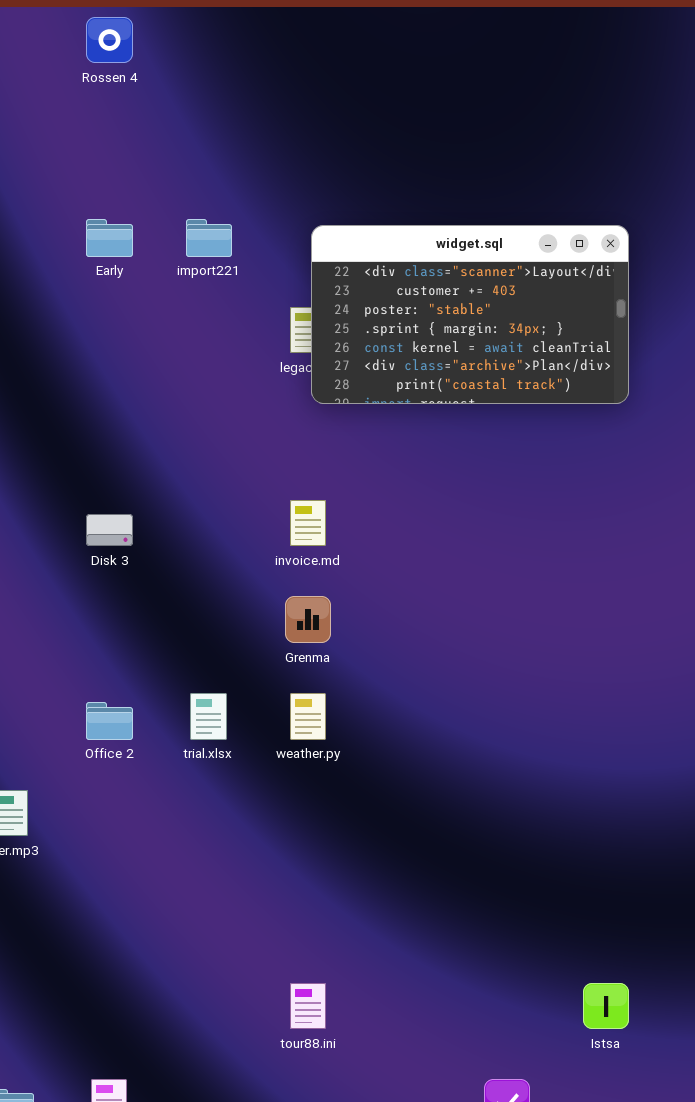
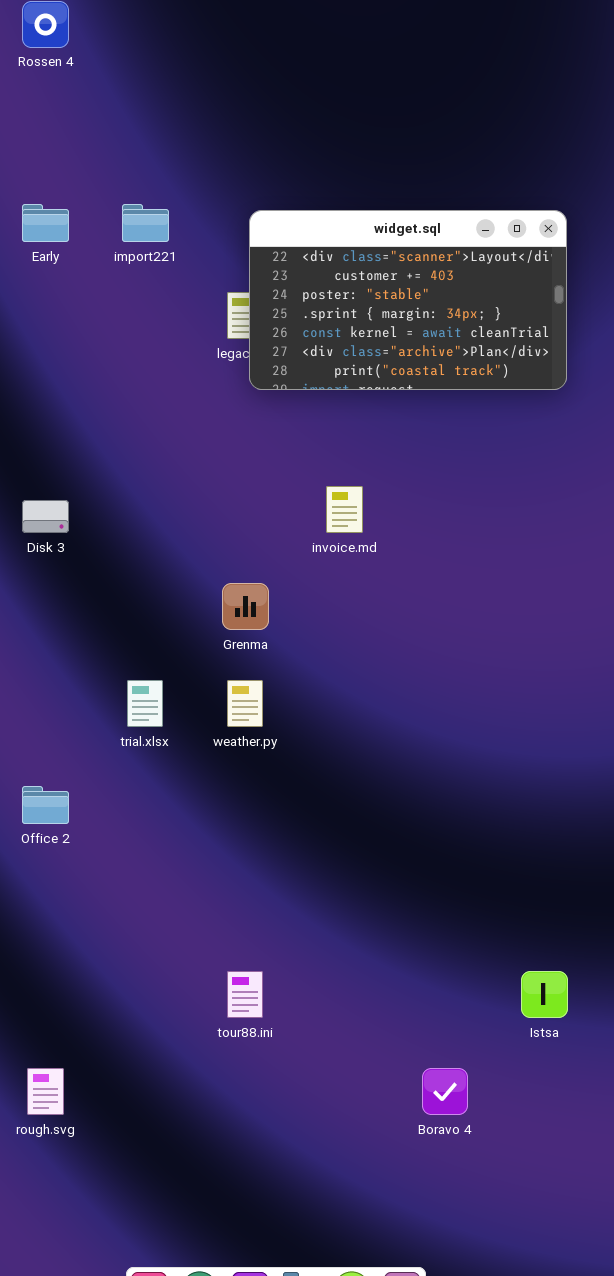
invoice.md: [290,500,326,546] -> [326,486,363,533], moved
Office 2: [86,702,133,740] -> [22,786,69,824], moved

